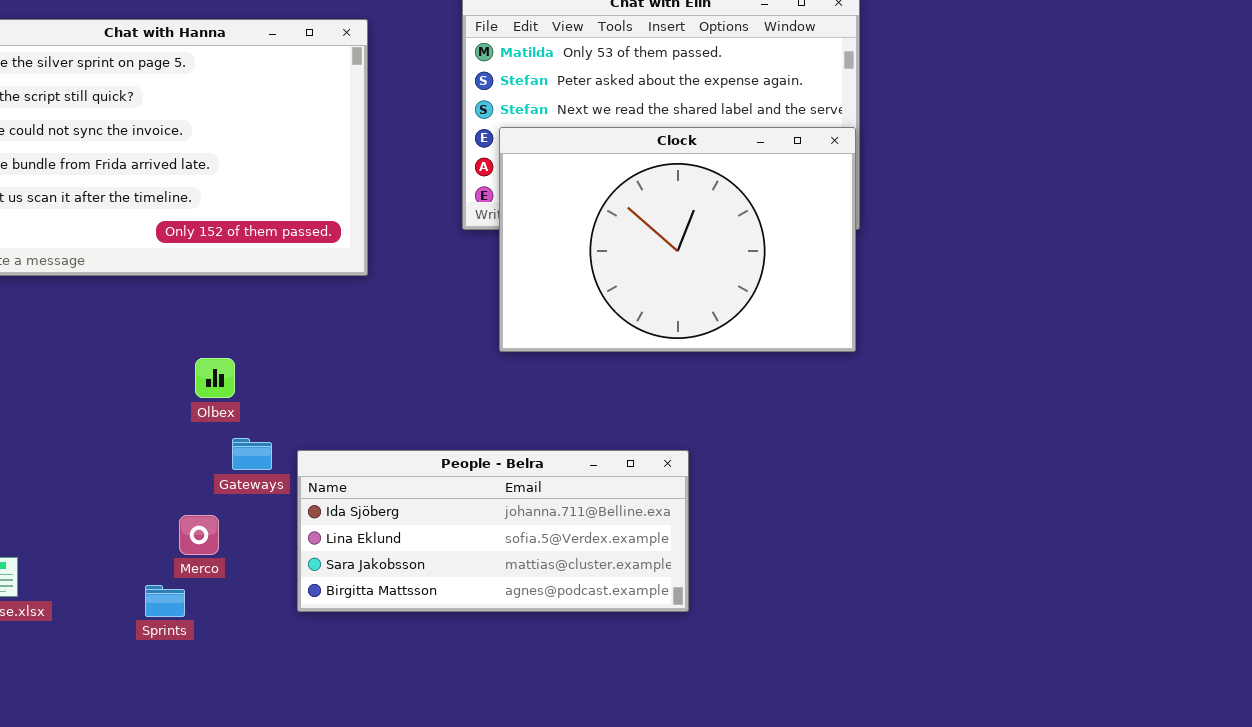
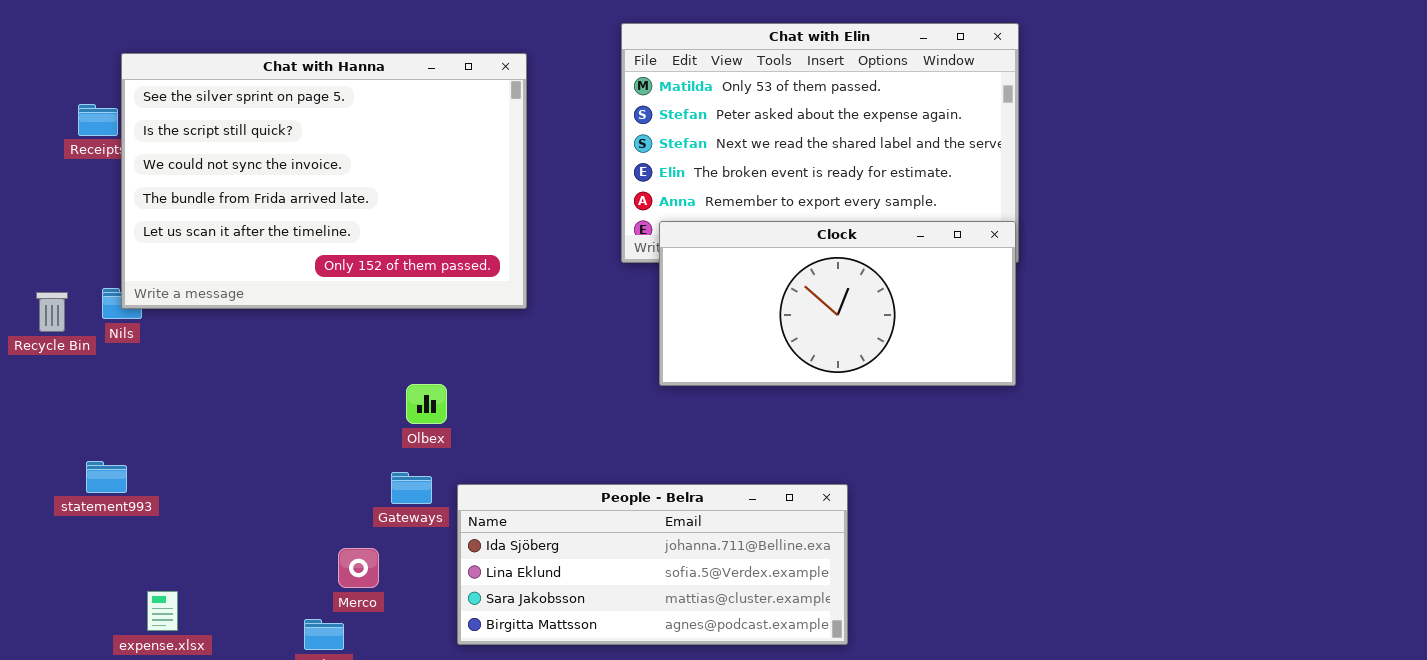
Clock: [499,127,856,352] -> [659,221,1016,386], resized
Olbex: [195,358,235,398] -> [406,384,447,424], moved

